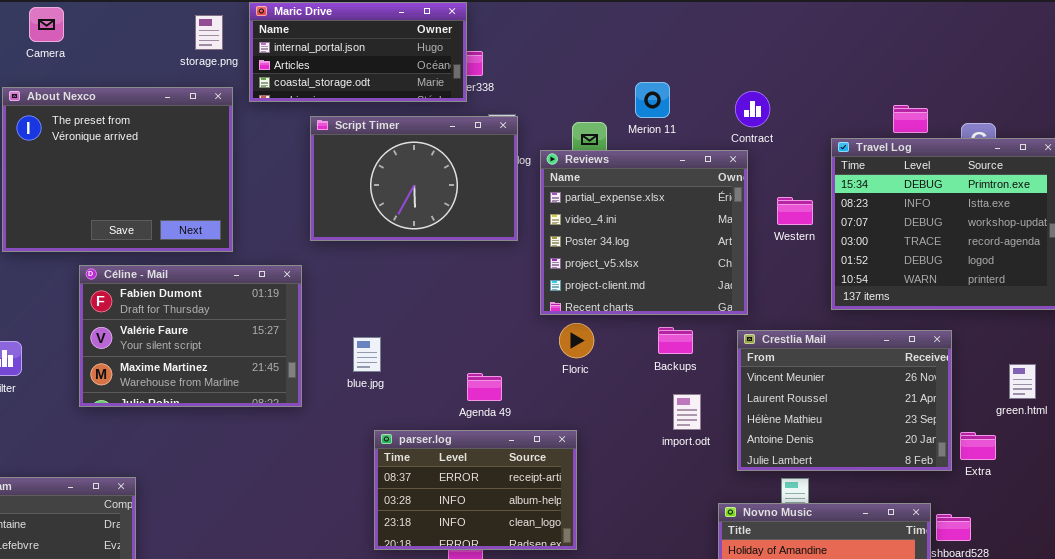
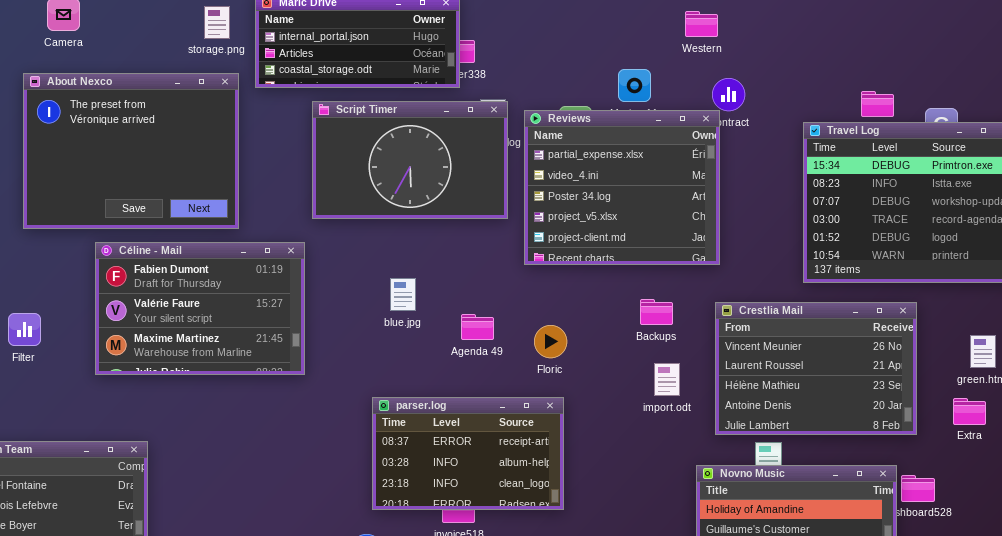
Reviews: [540,150,748,315] -> [524,110,720,265], moved
Western: [777,197,813,225] -> [685,11,718,37], moved
Floric: [559,323,594,358] -> [534,325,567,358], moved
blue.jpg: [353,337,381,372] -> [390,278,416,311], moved
Agenda 49: [467,373,502,401] -> [461,314,494,340], moved
Extra: [960,432,996,460] -> [953,398,986,425], moved

